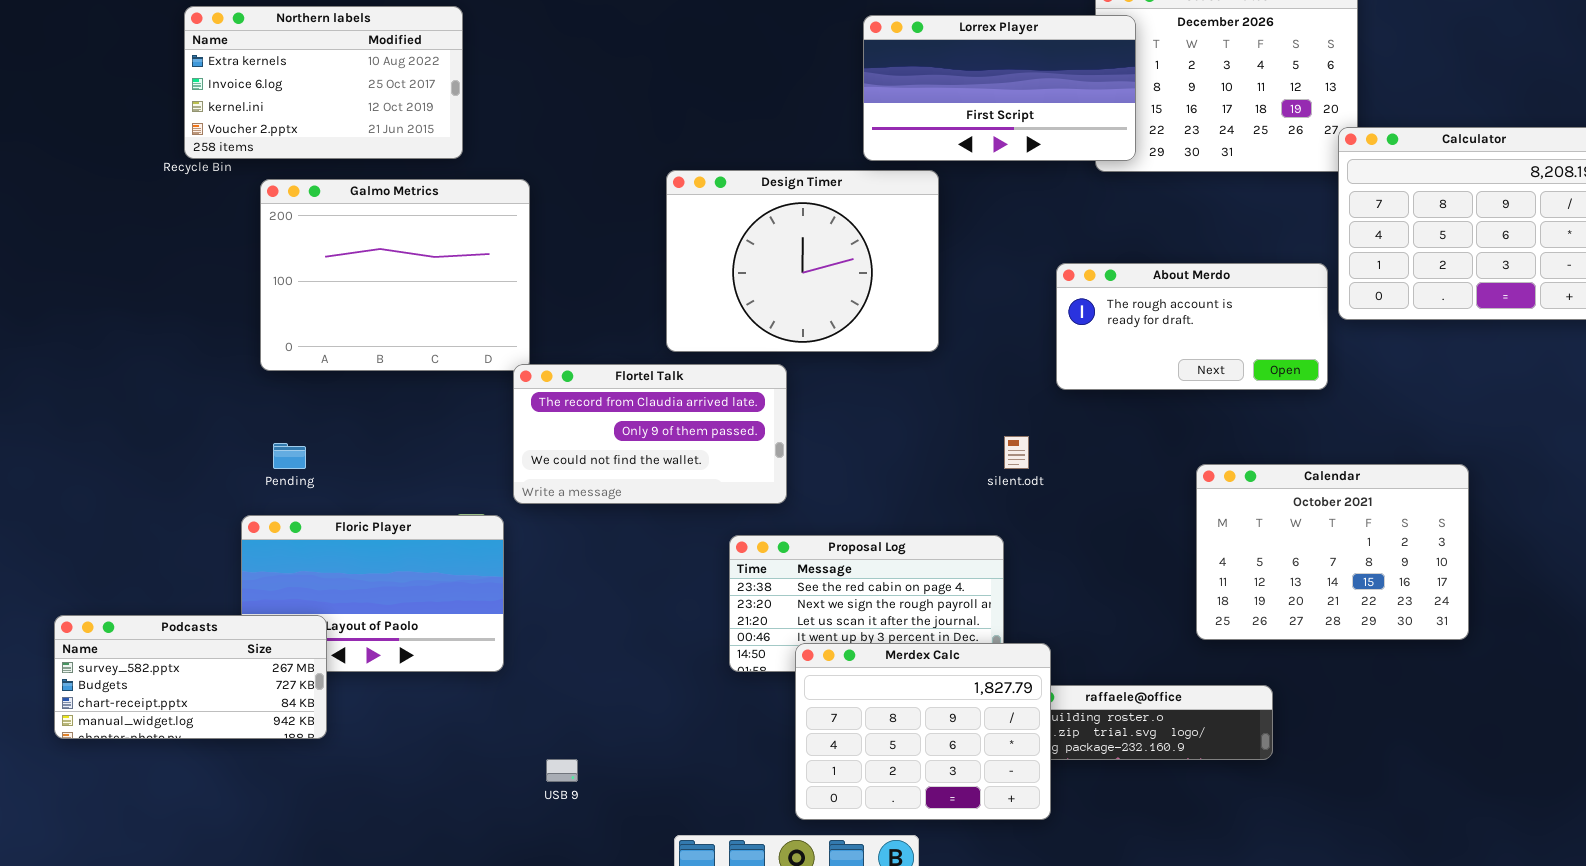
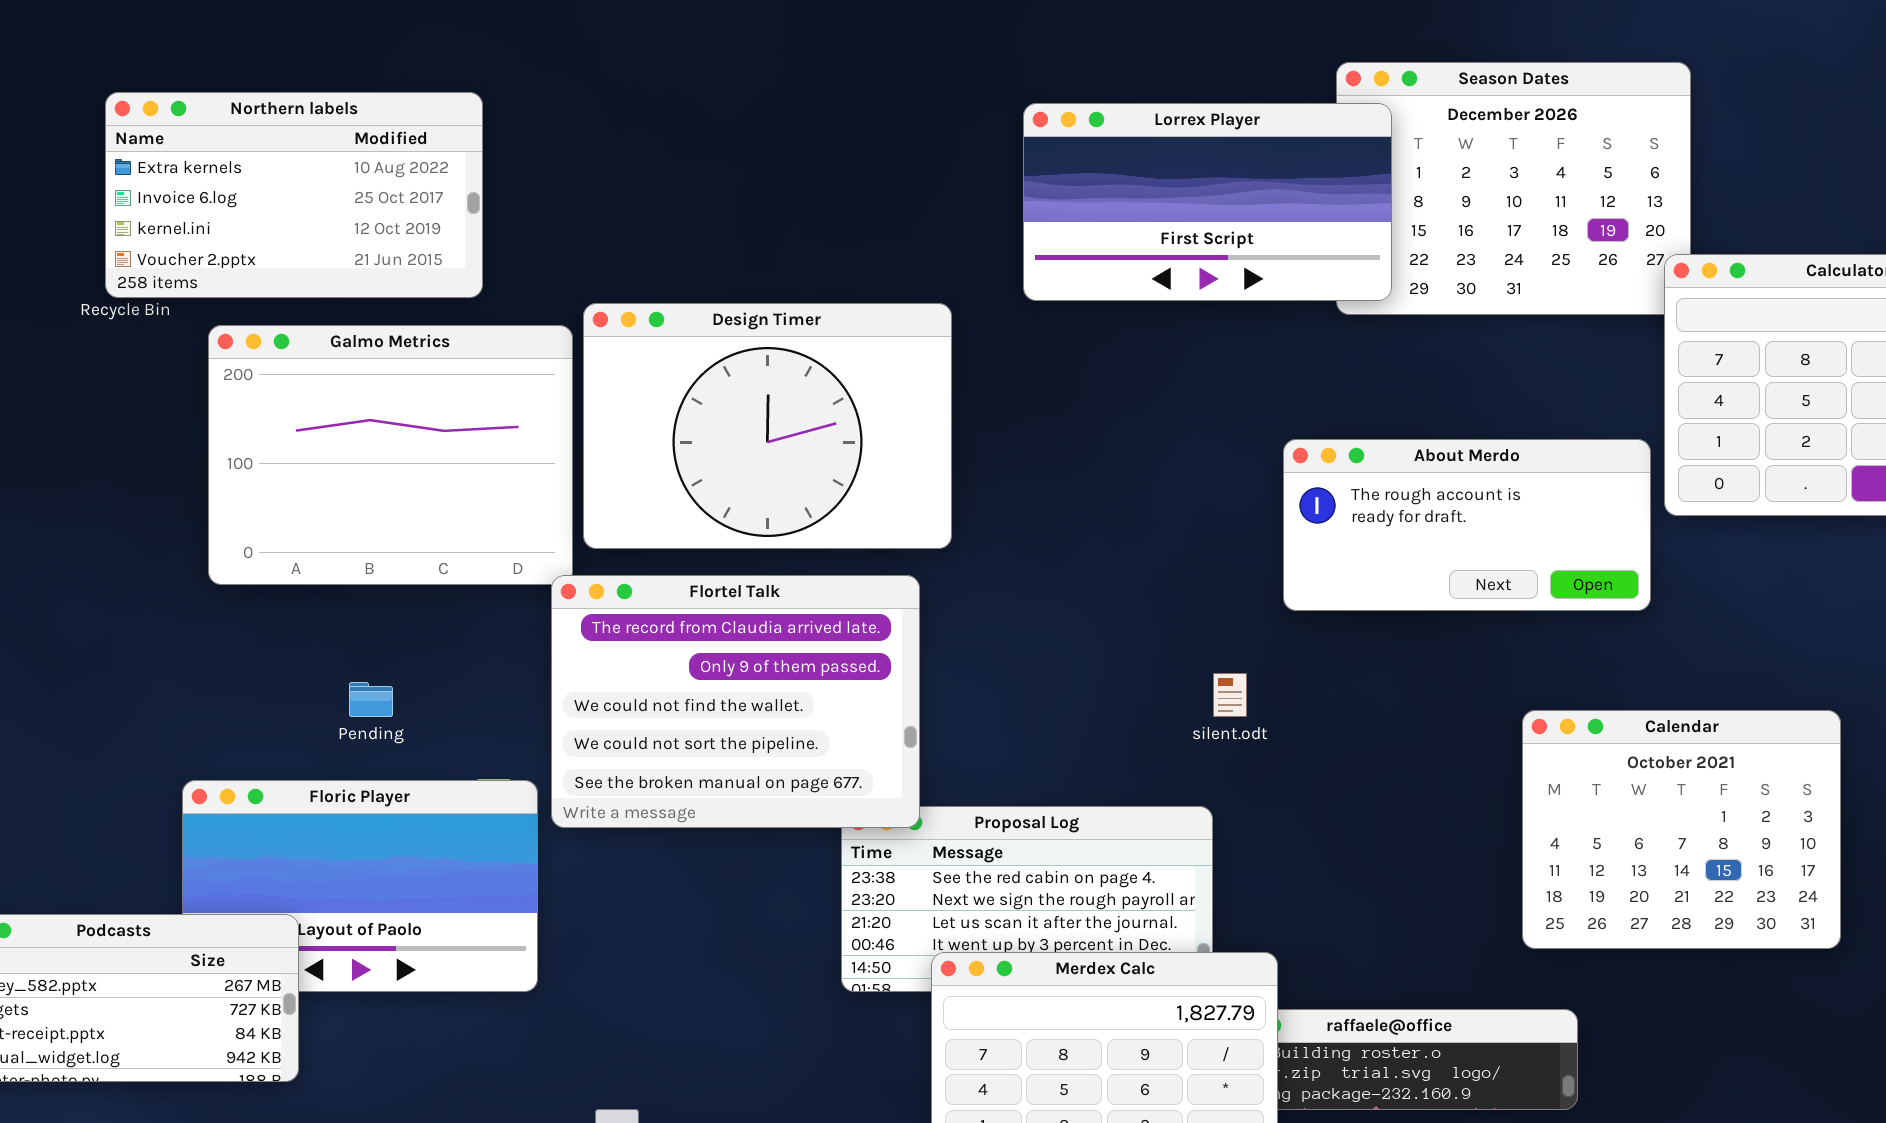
Design Timer: [666,170,939,352] -> [583,303,952,549], moved
Flortel Talk: [513,364,787,504] -> [551,575,920,828], resized
Pending: [273,443,306,469] -> [349,682,393,717], moved
Calendar: [1196,464,1469,640] -> [1522,710,1841,949], resized

